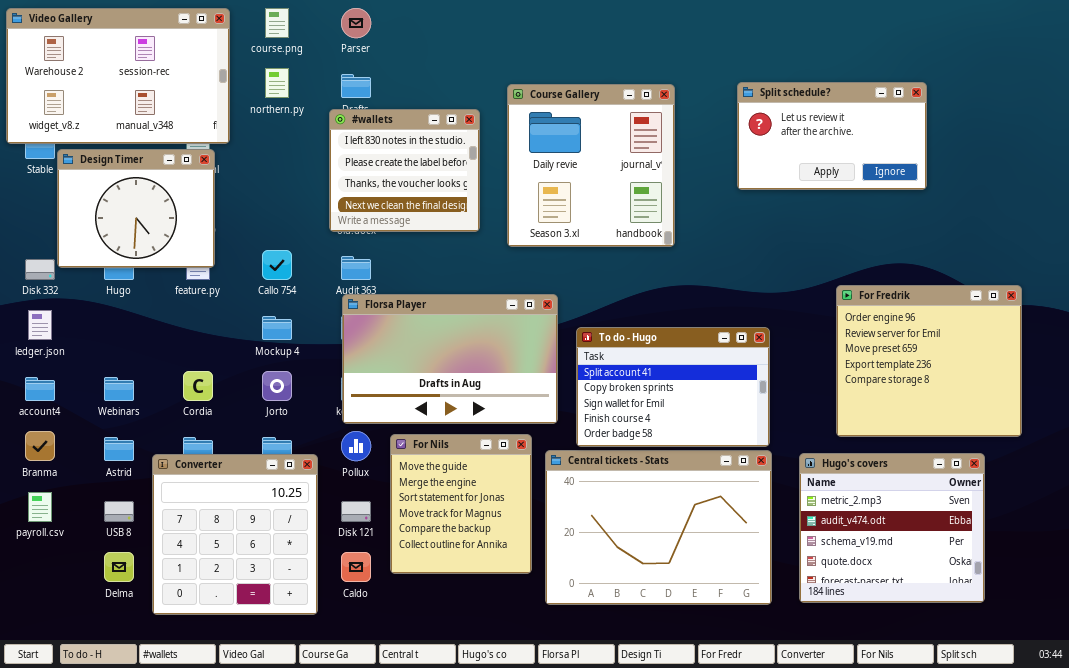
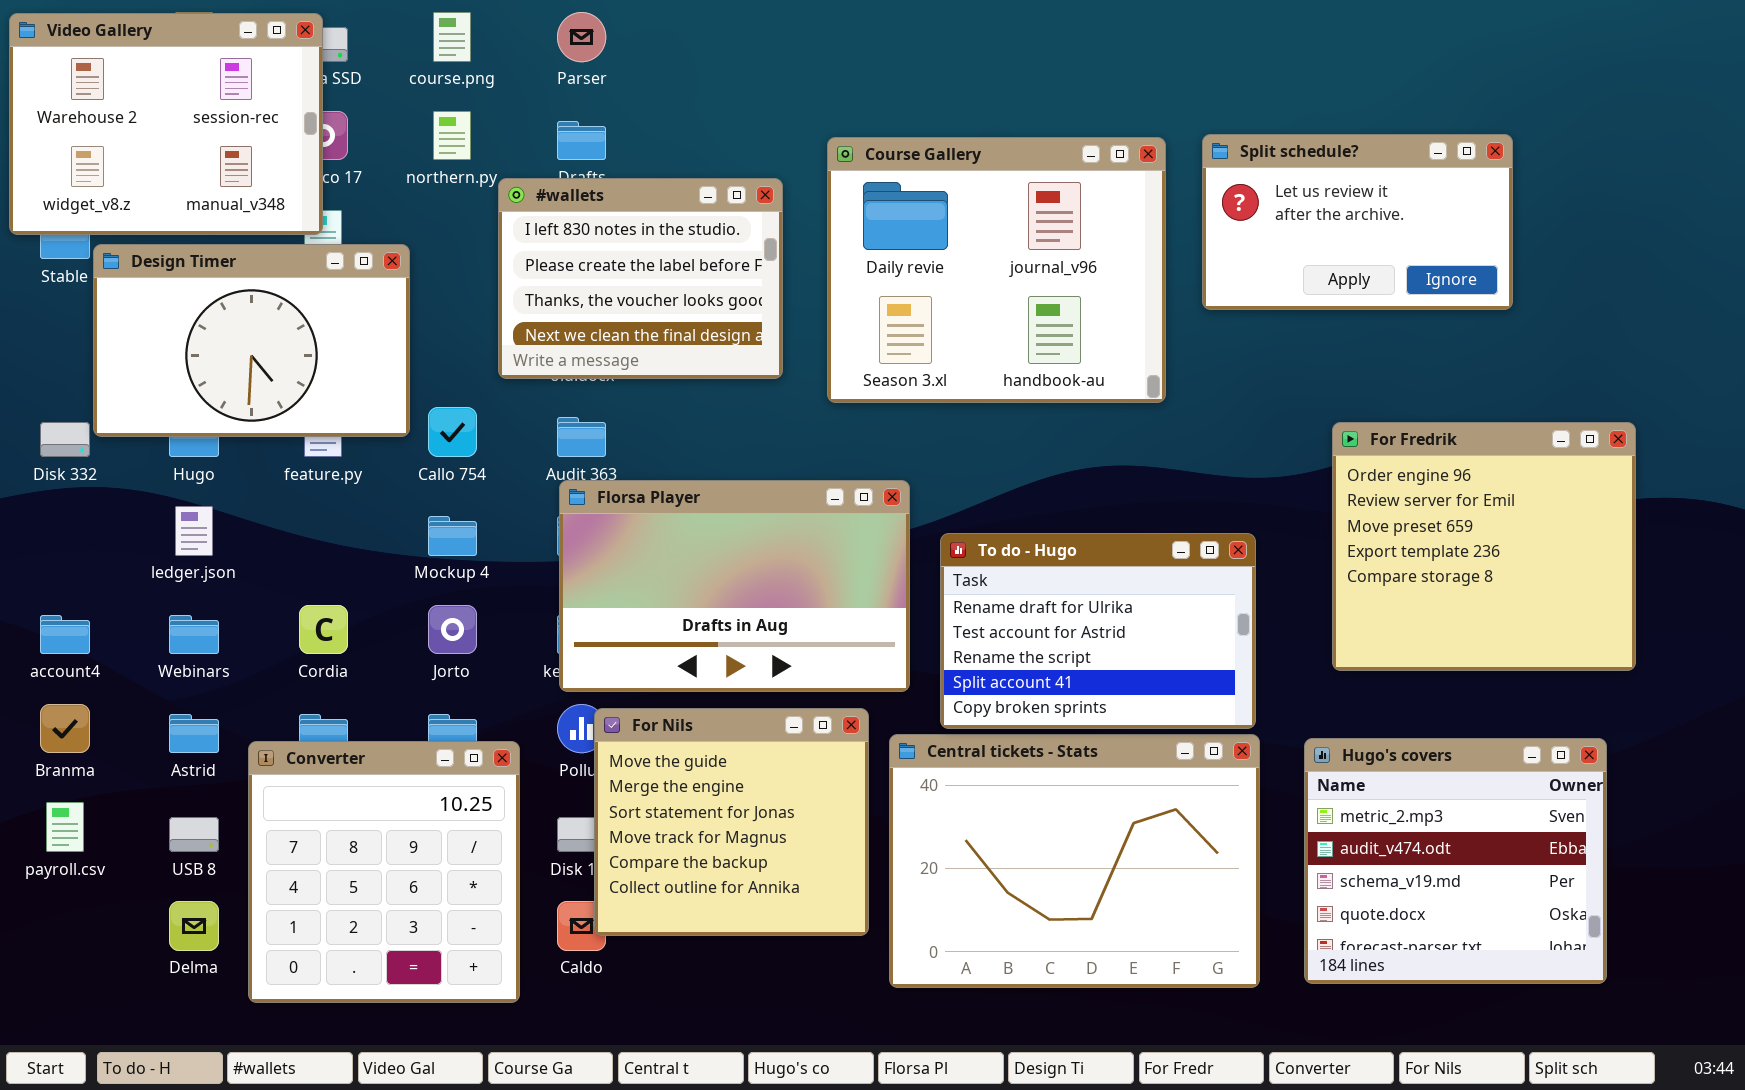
Video Gallery: [6,8,230,144] -> [9,13,323,235], resized
Course Gallery: [507,84,675,247] -> [827,137,1166,403], resized
#wallets: [329,109,480,232] -> [498,178,783,379], resized
Design Timer: [57,149,215,268] -> [93,244,410,437], resized
For Fredrik: [836,285,1022,437] -> [1332,422,1636,671], moved
ledger.json: [28,310,52,340] -> [175,506,213,556], moved
To do - Hugo: [576,327,770,447] -> [940,533,1256,729], scrolled up 3 rows
For Nils: [390,434,532,574] -> [594,708,869,936], resized

